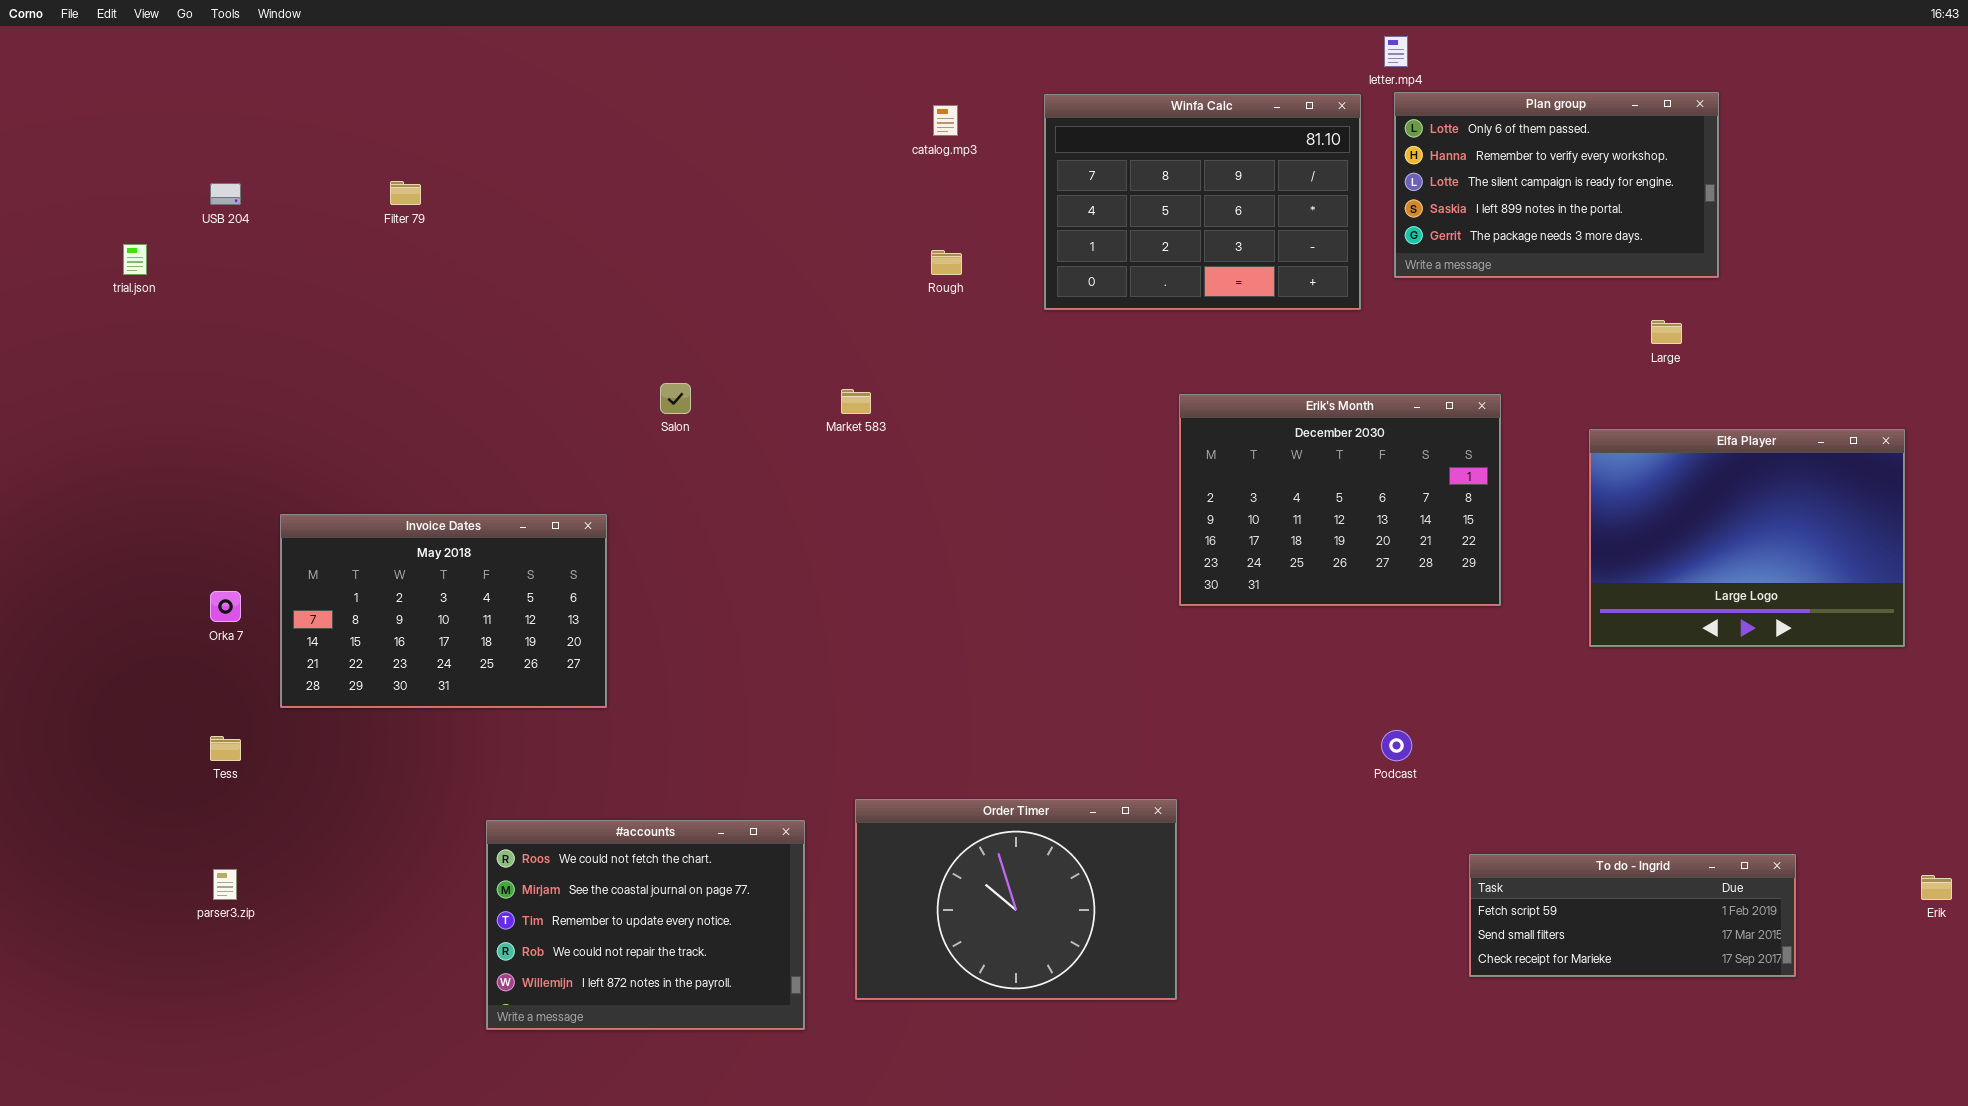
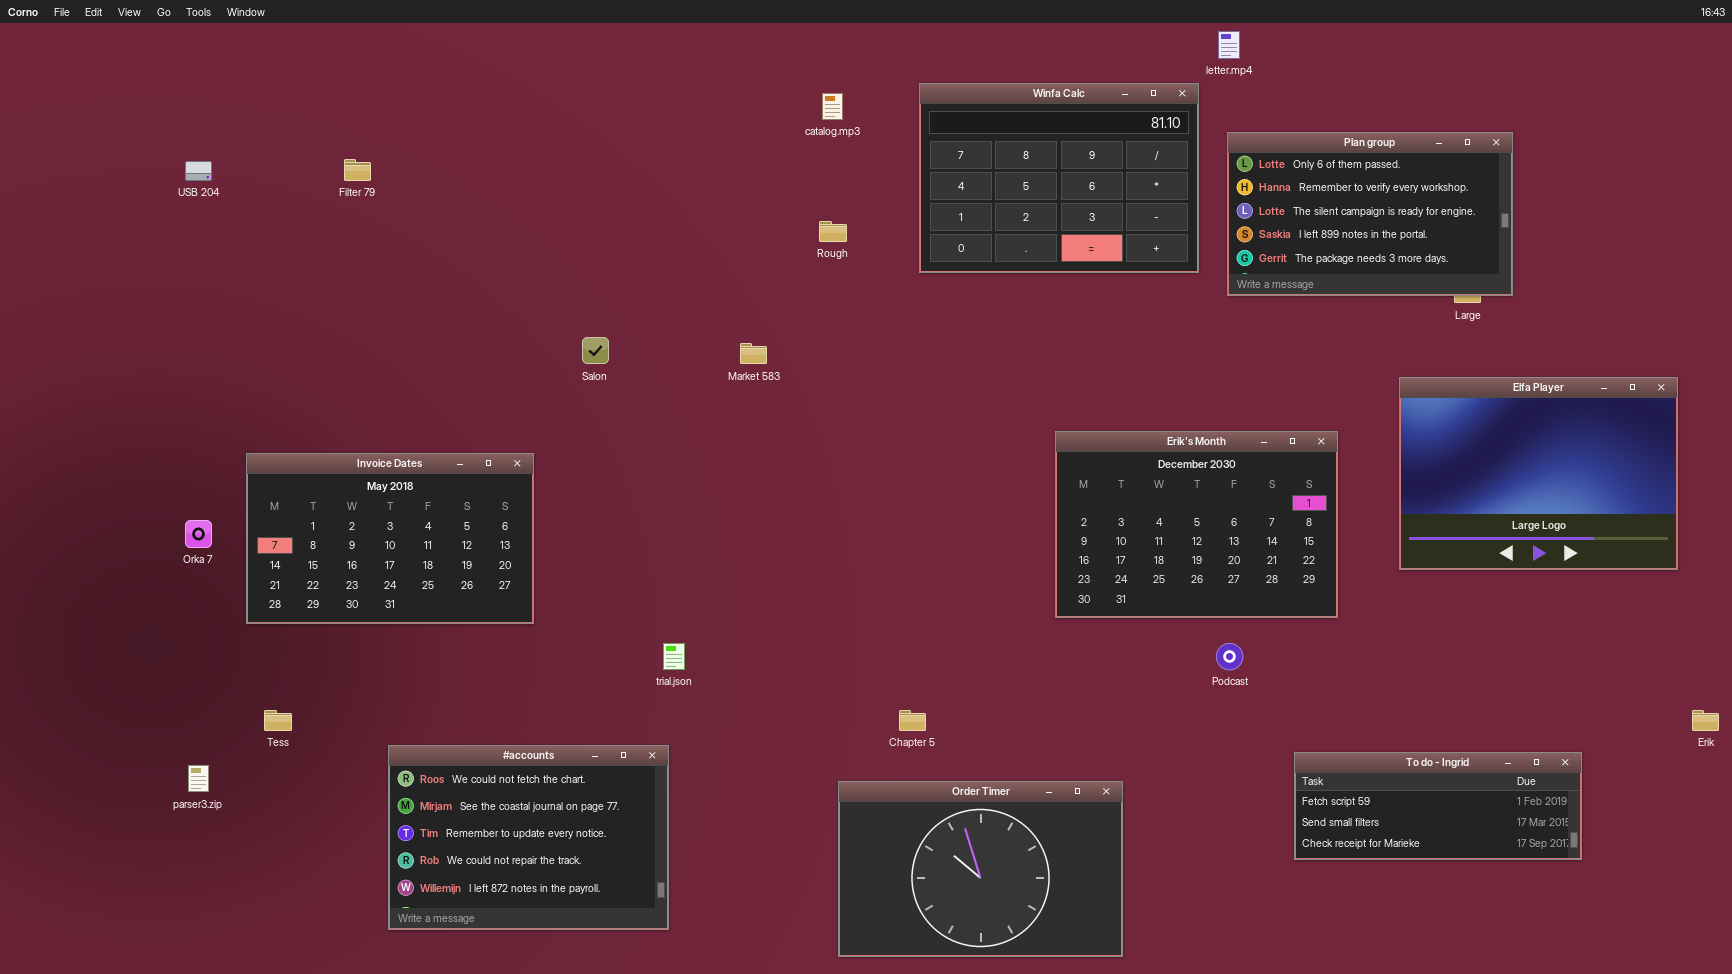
Plan group: [1394,92,1719,278] -> [1227,132,1513,296], moved
trial.json: [123,244,147,275] -> [663,643,685,670], moved
Erik's Month: [1179,394,1501,606] -> [1055,431,1338,618], moved
Tess: [210,736,241,761] -> [264,710,292,731], moved
Order Timer: [855,799,1177,1000] -> [838,781,1123,957], moved
#accounts: [486,820,805,1030] -> [388,745,669,930], moved
Erik: [1921,875,1952,900] -> [1692,710,1719,731], moved

